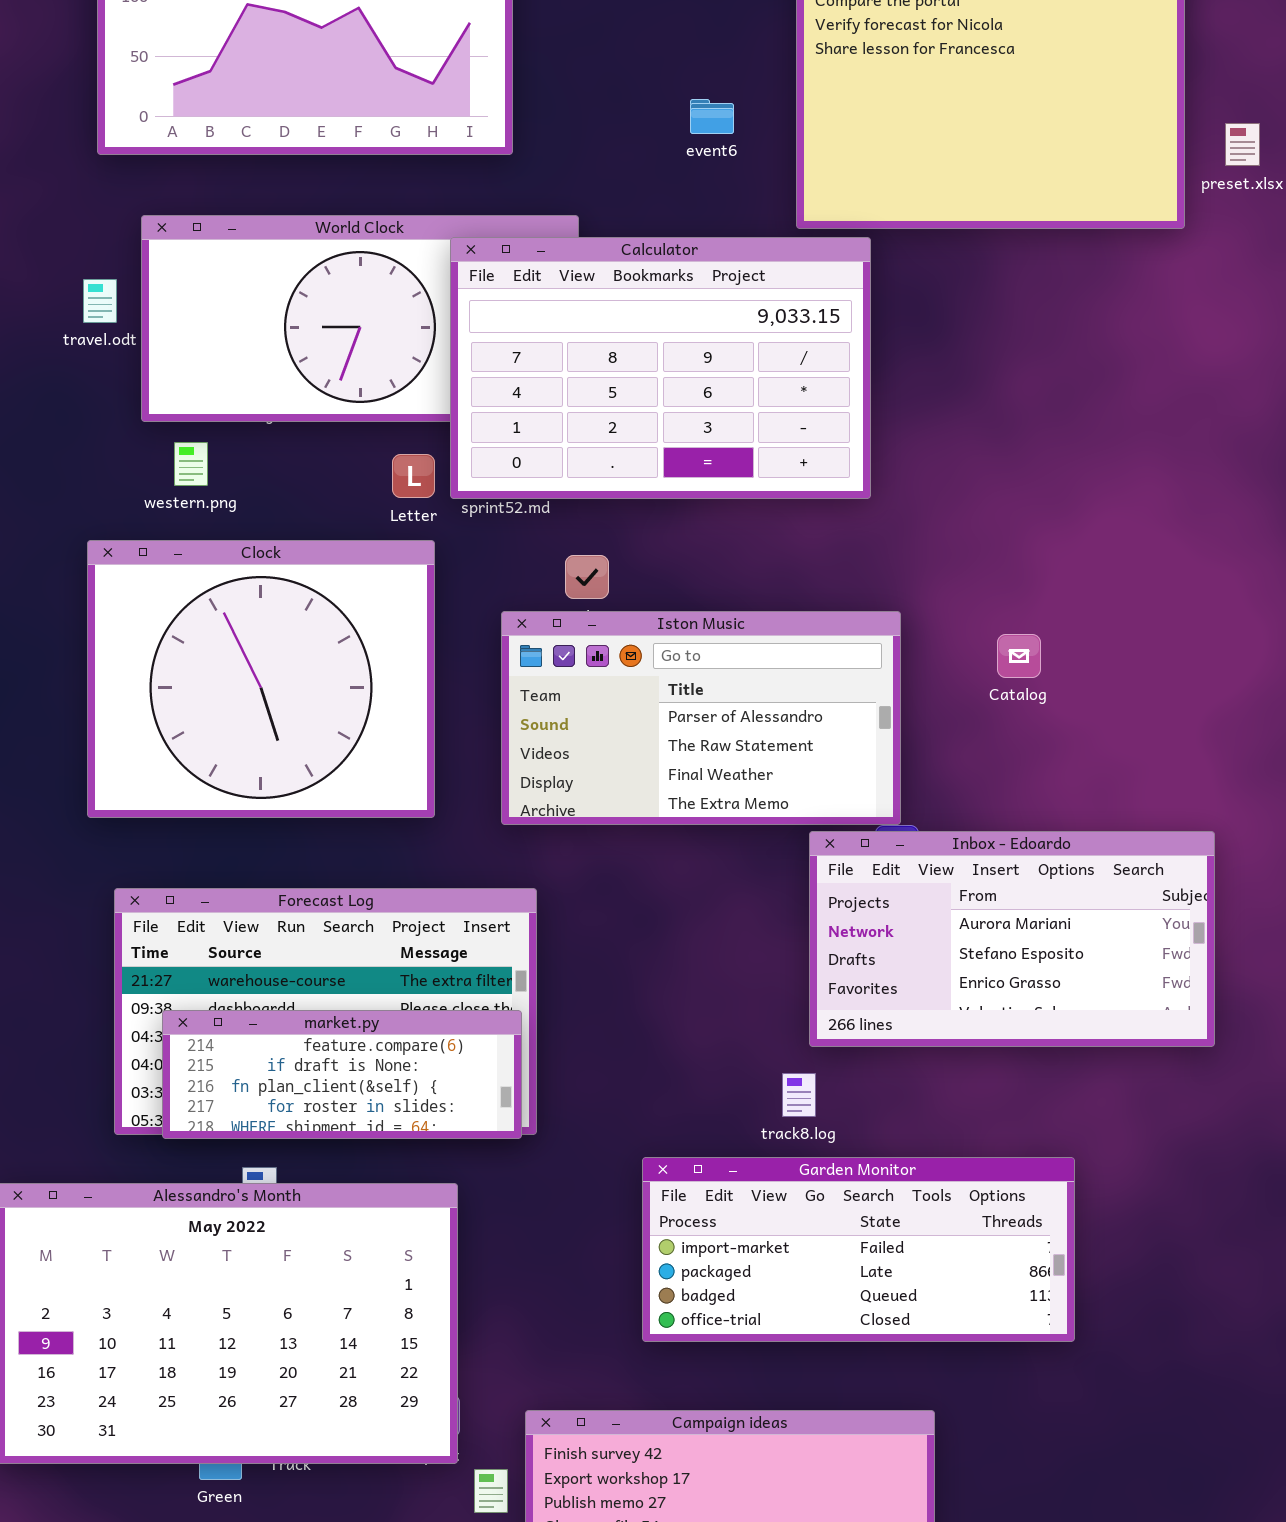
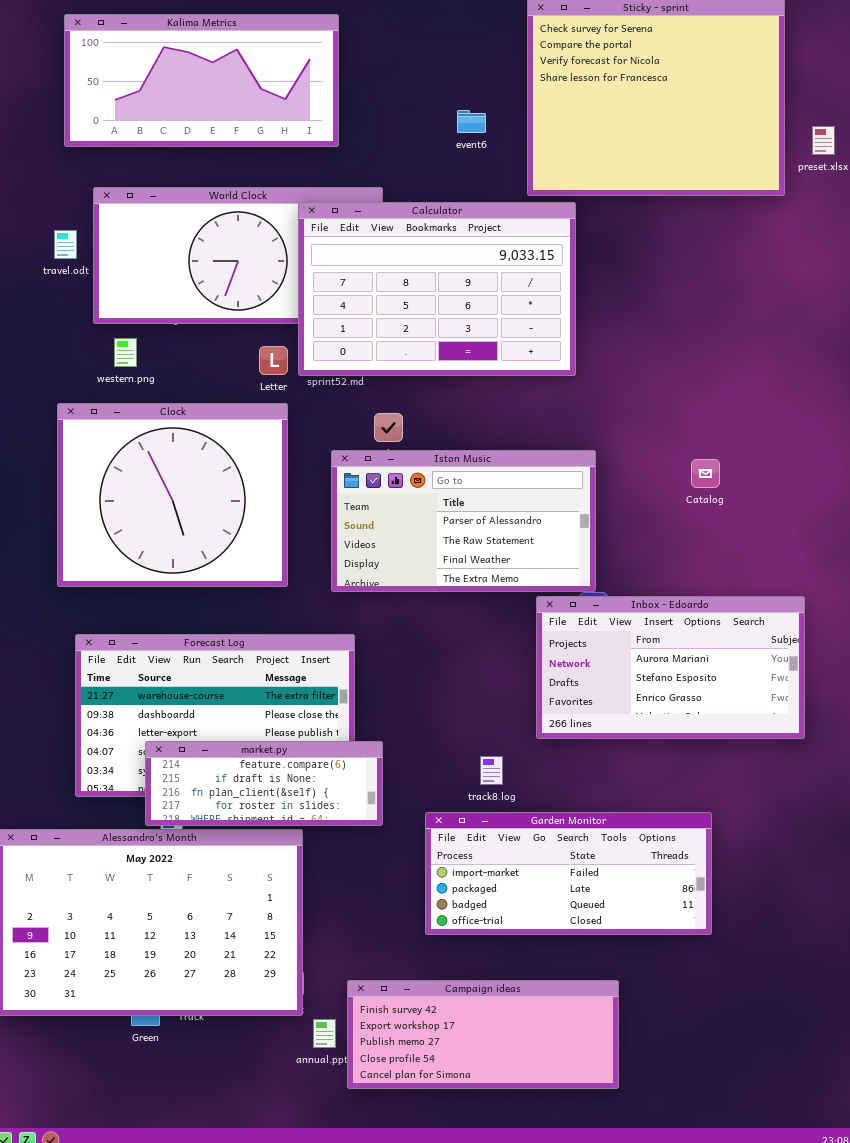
Catalog: [997,634,1041,678] -> [691,459,720,488], moved
market.py: [162,1010,522,1139] -> [145,741,383,826], moved
track8.log: [782,1073,816,1117] -> [480,756,503,785], moved

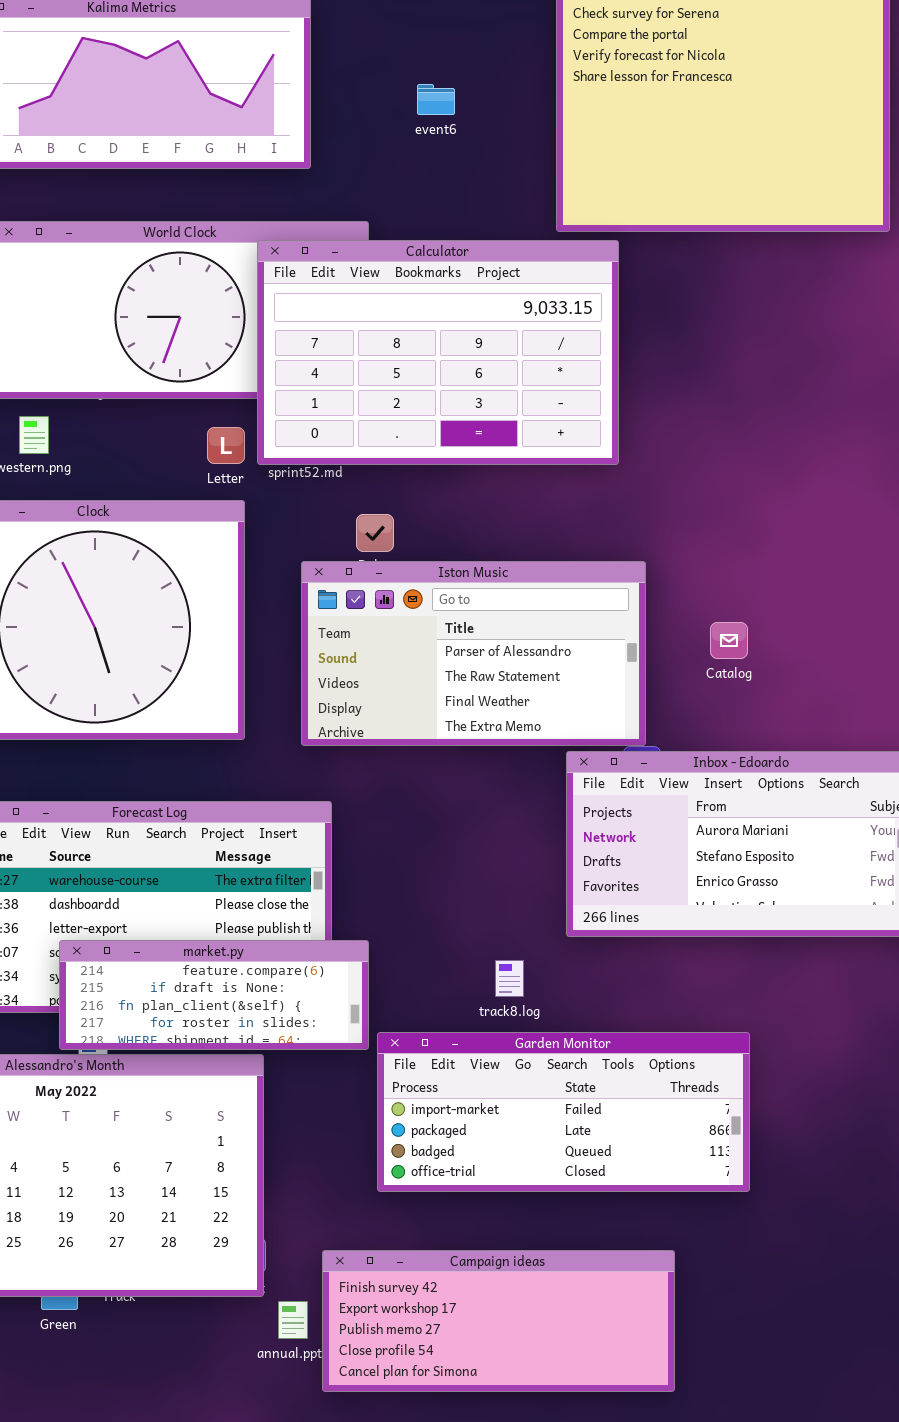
event6: [457,110,486,133] -> [417,84,455,115], moved
Catalog: [691,459,720,488] -> [710,622,748,659], moved
Garden Monitor: [425,812,712,935] -> [377,1032,750,1192], moved

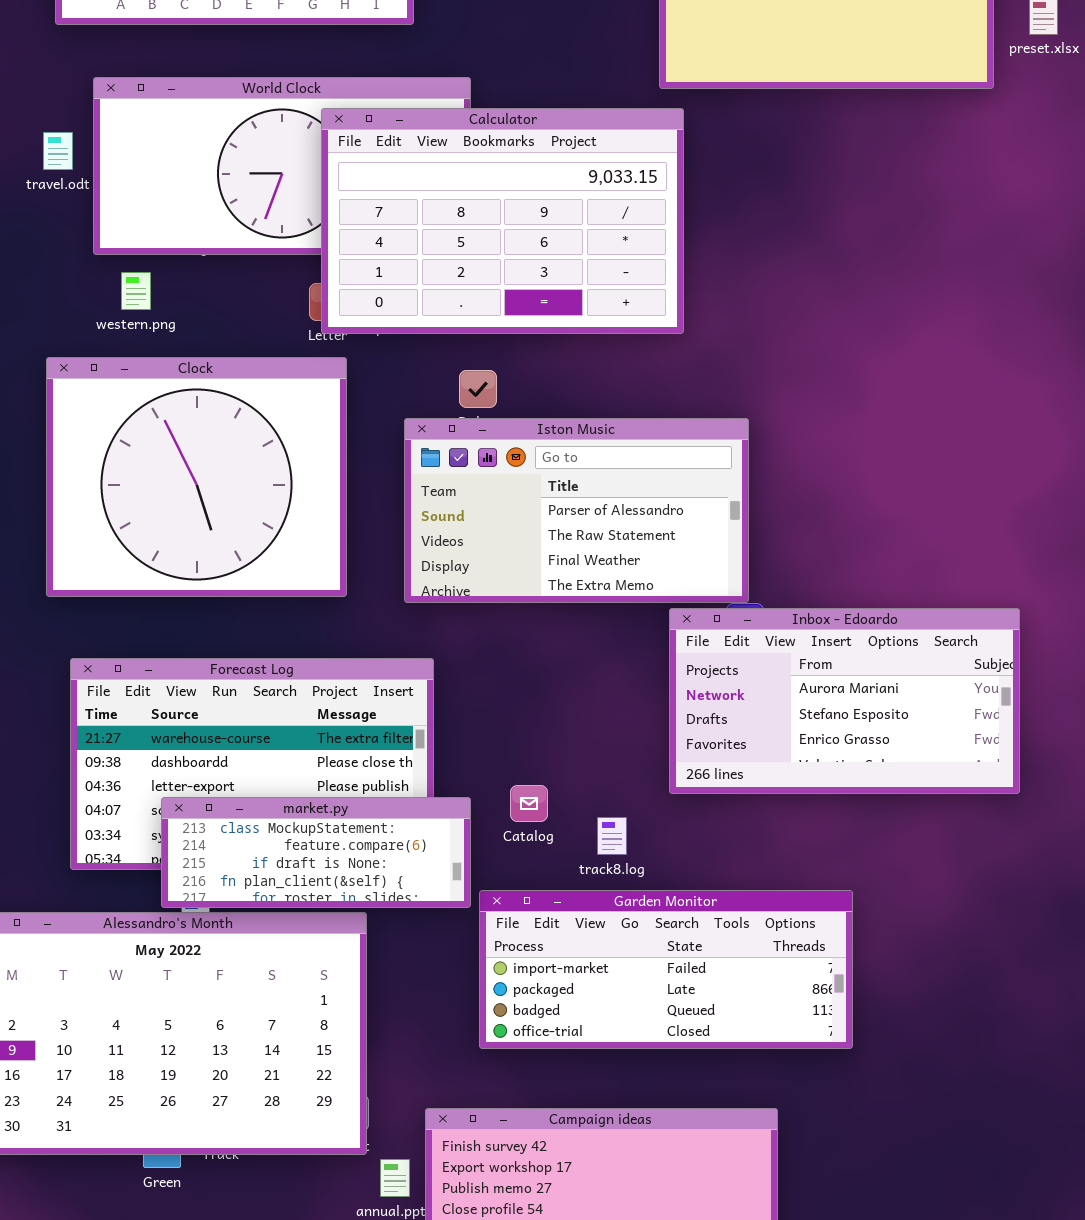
Calculator: [257,240,619,465] -> [321,108,684,334], moved
Catalog: [710,622,748,659] -> [510,785,548,822], moved
market.py: [59,940,369,1050] -> [161,797,471,908], scrolled up 1 row

